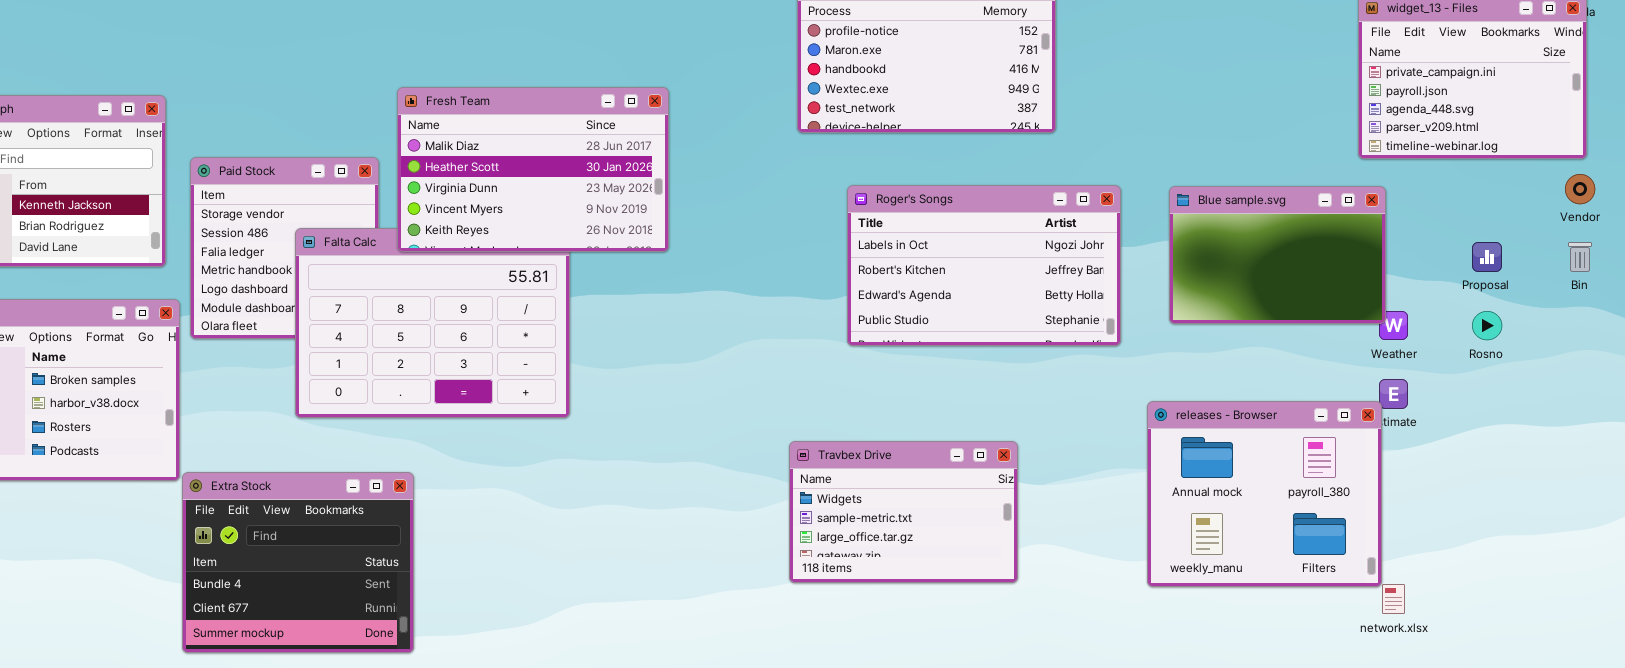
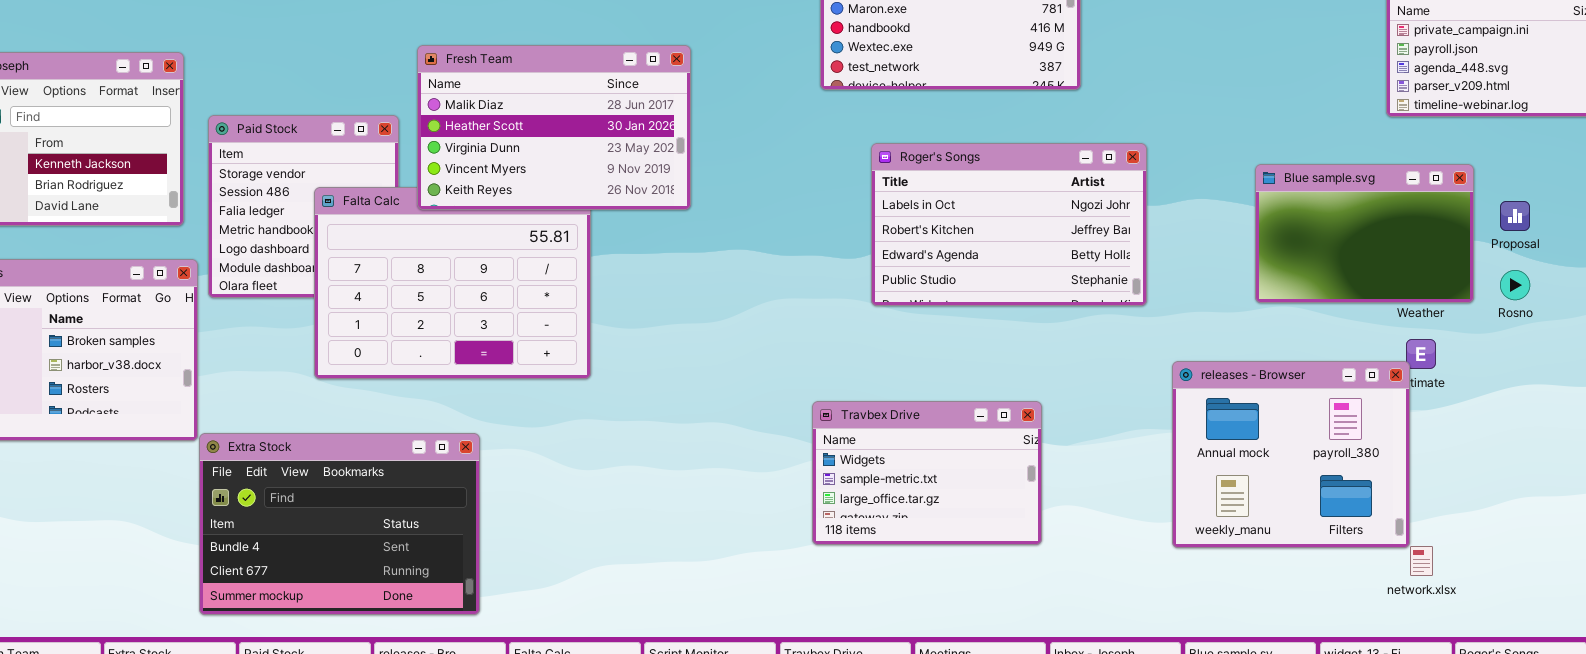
Blue sample.svg: [1169,186,1386,324] -> [1255,164,1474,303], moved
Extra Stock: [182,472,414,653] -> [199,433,480,615], resized

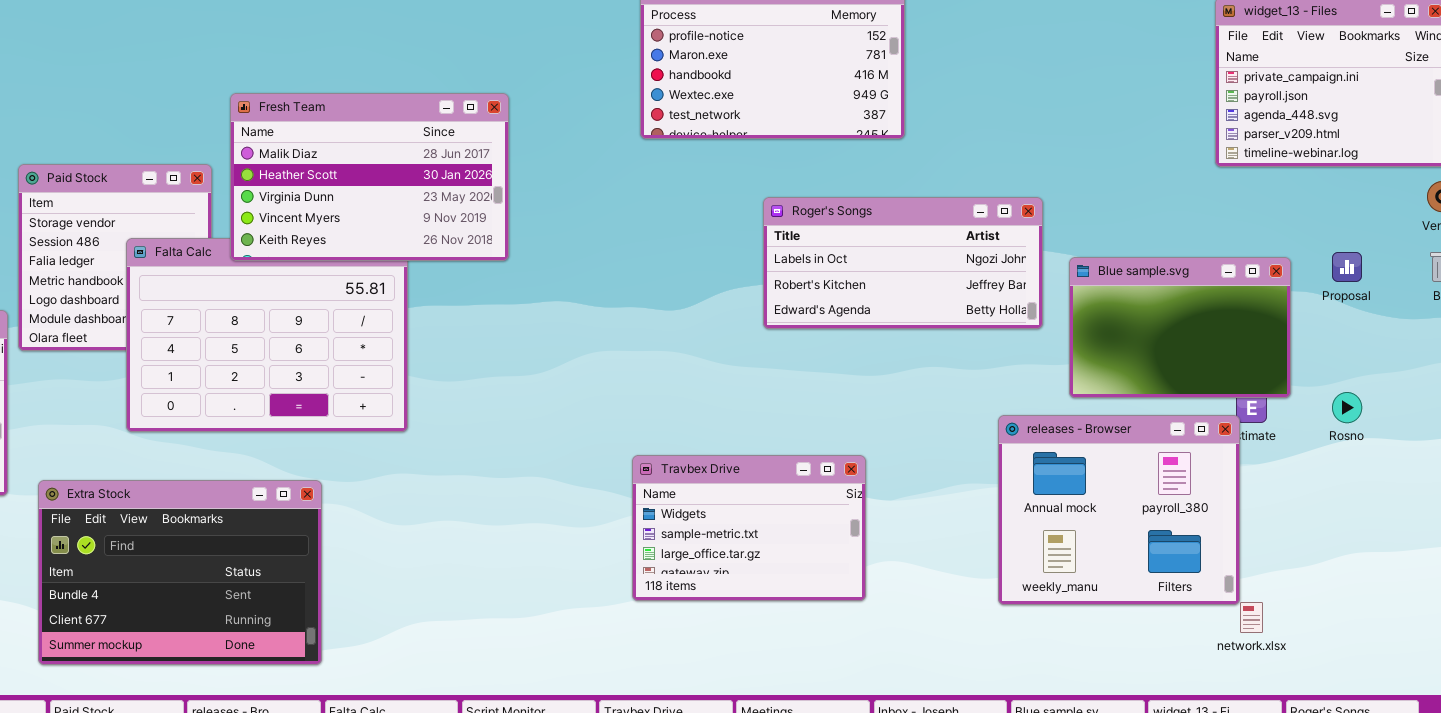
Roger's Songs: [871,143,1147,306] -> [763,197,1043,329], moved, resized
Blue sample.svg: [1255,164,1474,303] -> [1069,257,1291,398], moved
Rosno: [1500,270,1530,300] -> [1332,392,1362,423], moved
Extra Stock: [199,433,480,615] -> [38,480,322,665], moved

